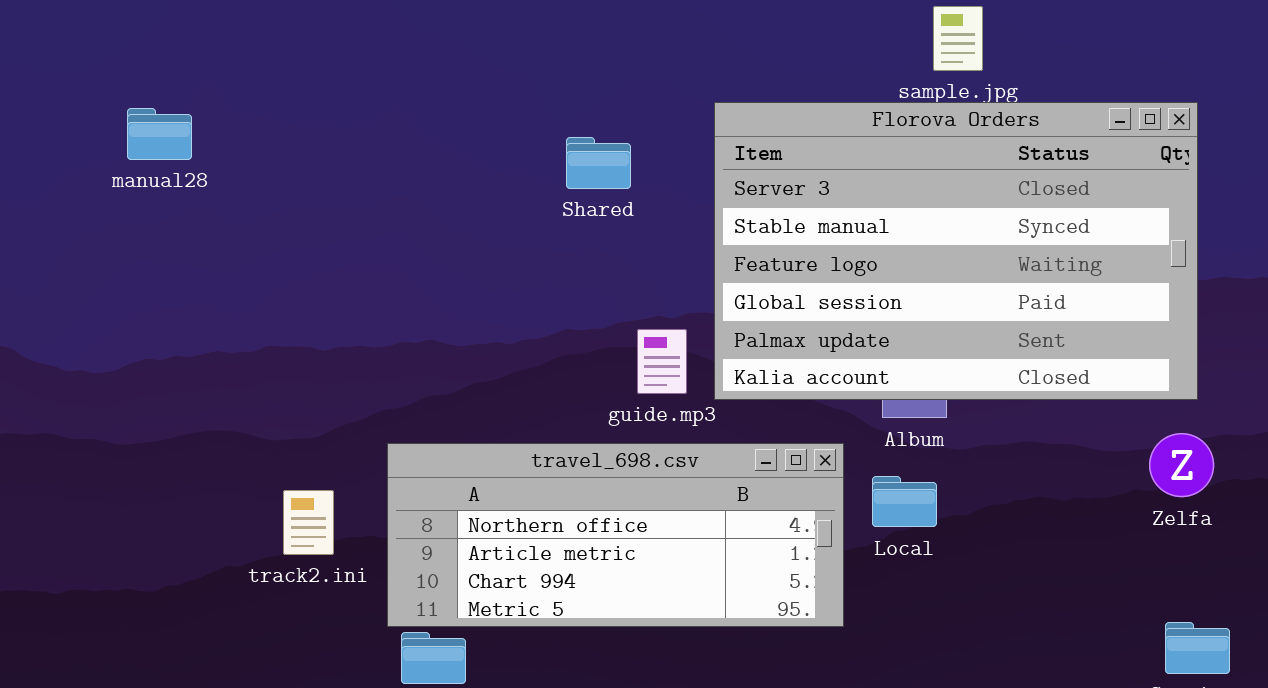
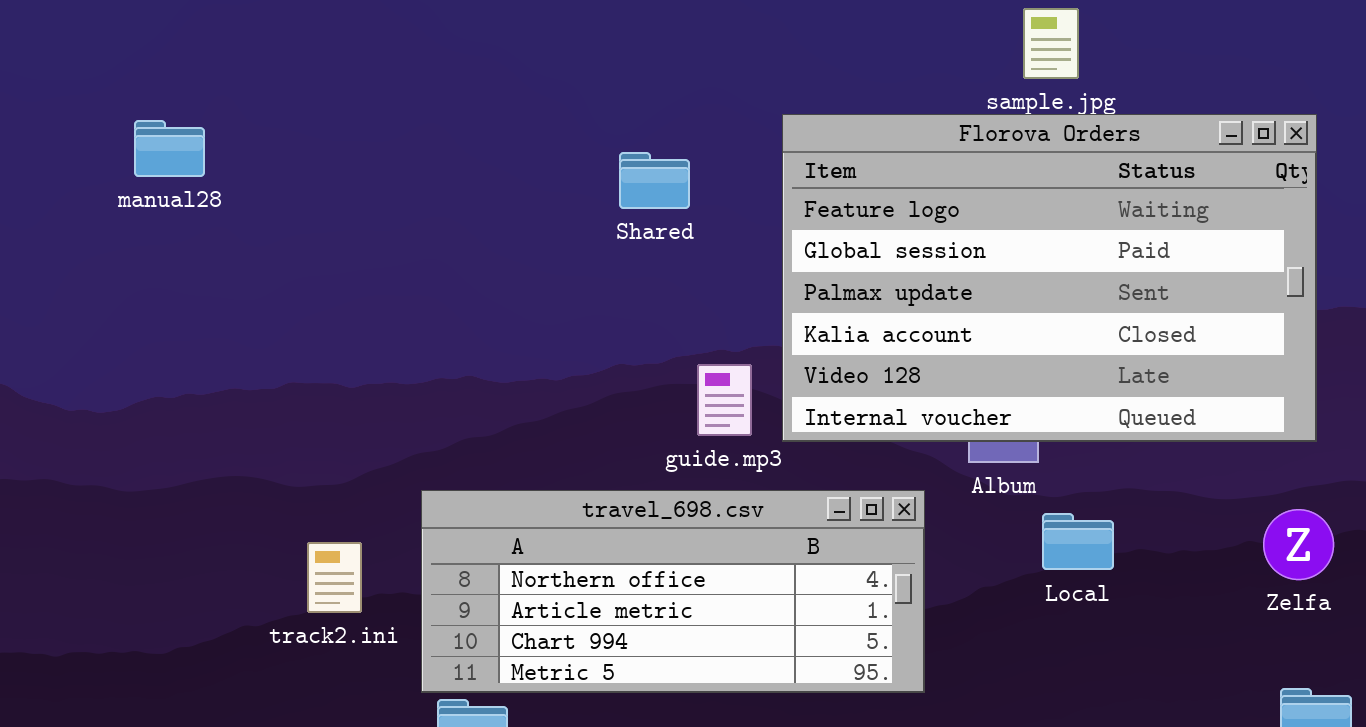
Florova Orders: [714,102,1198,400] -> [782,114,1317,442], scrolled down 2 rows
Zelfa: [1149,433,1214,497] -> [1263,509,1334,580], moved
Local: [872,476,937,527] -> [1042,513,1114,570], moved

